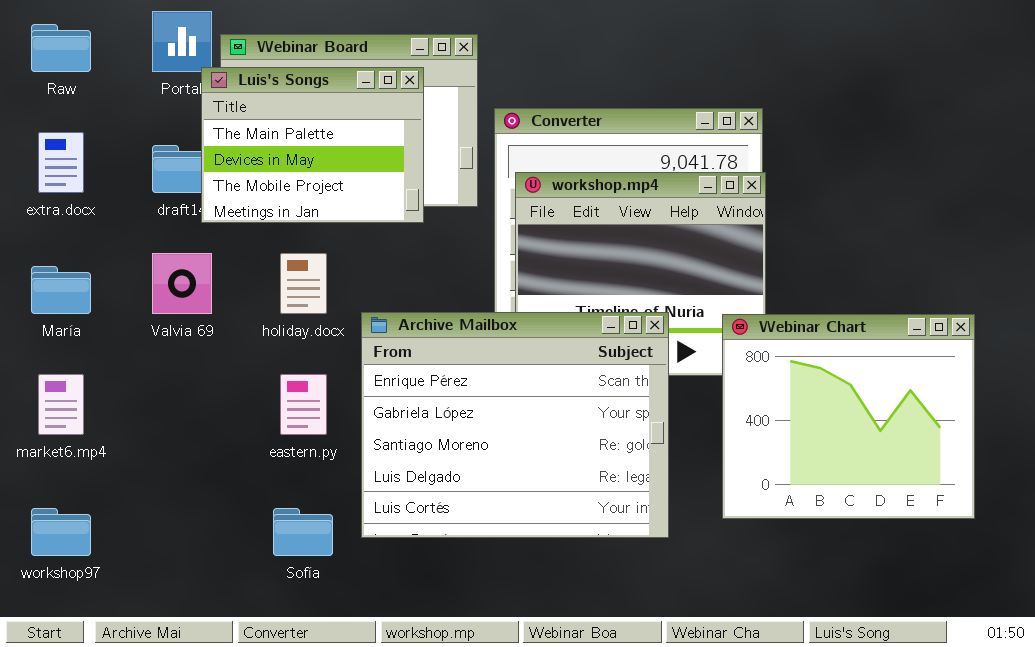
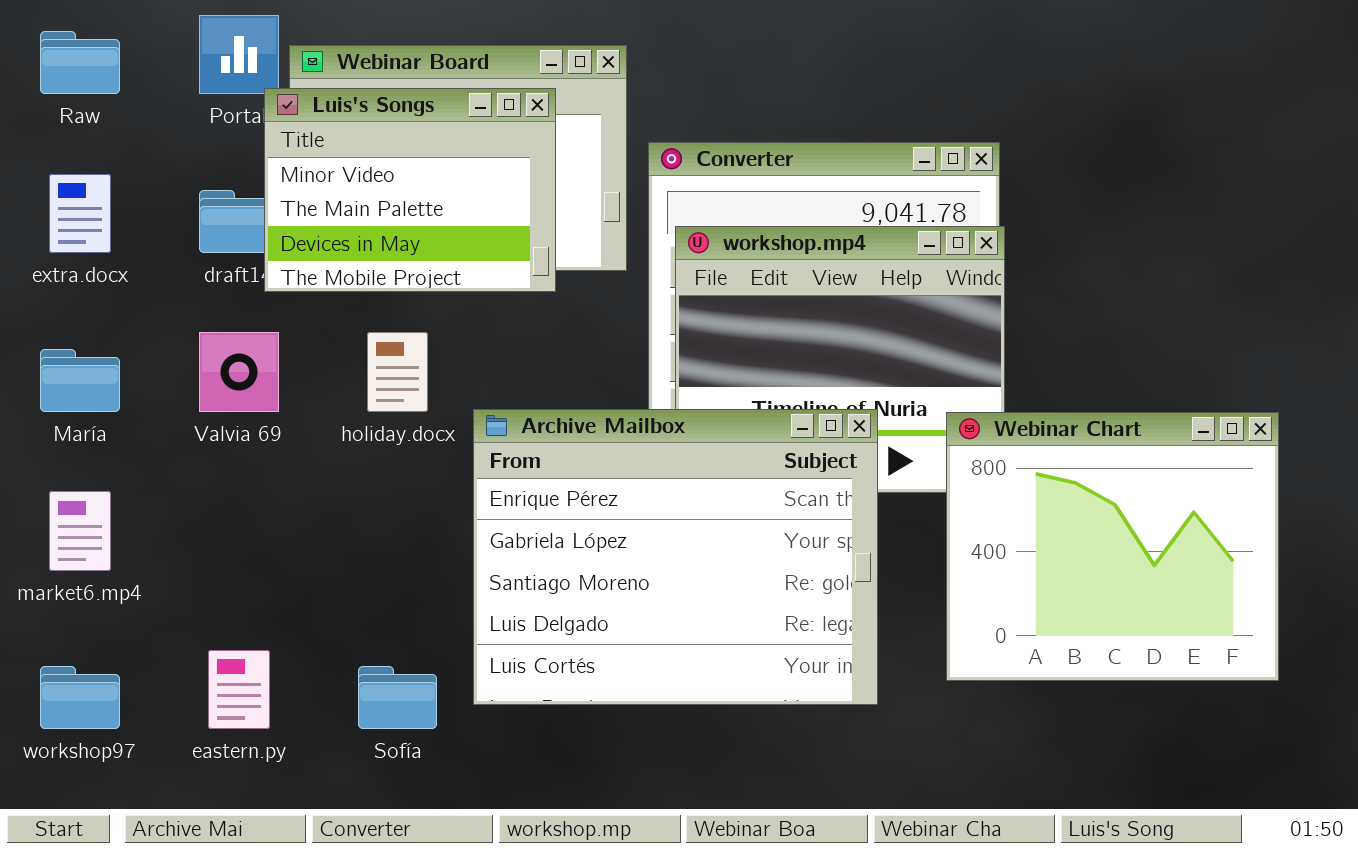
Luis's Songs: [201,67,424,223] -> [264,88,556,292], scrolled up 1 row
eastern.py: [280,374,327,435] -> [208,650,270,729], moved

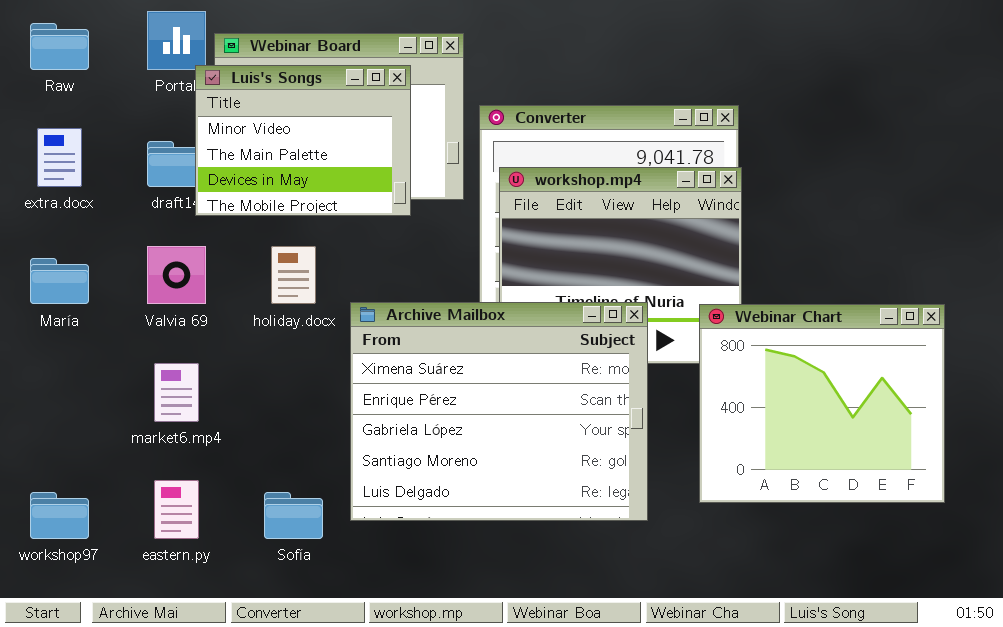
Archive Mailbox: [473,409,878,705] -> [350,302,648,521], scrolled up 1 row
market6.mp4: [49,491,111,571] -> [154,363,199,422], moved

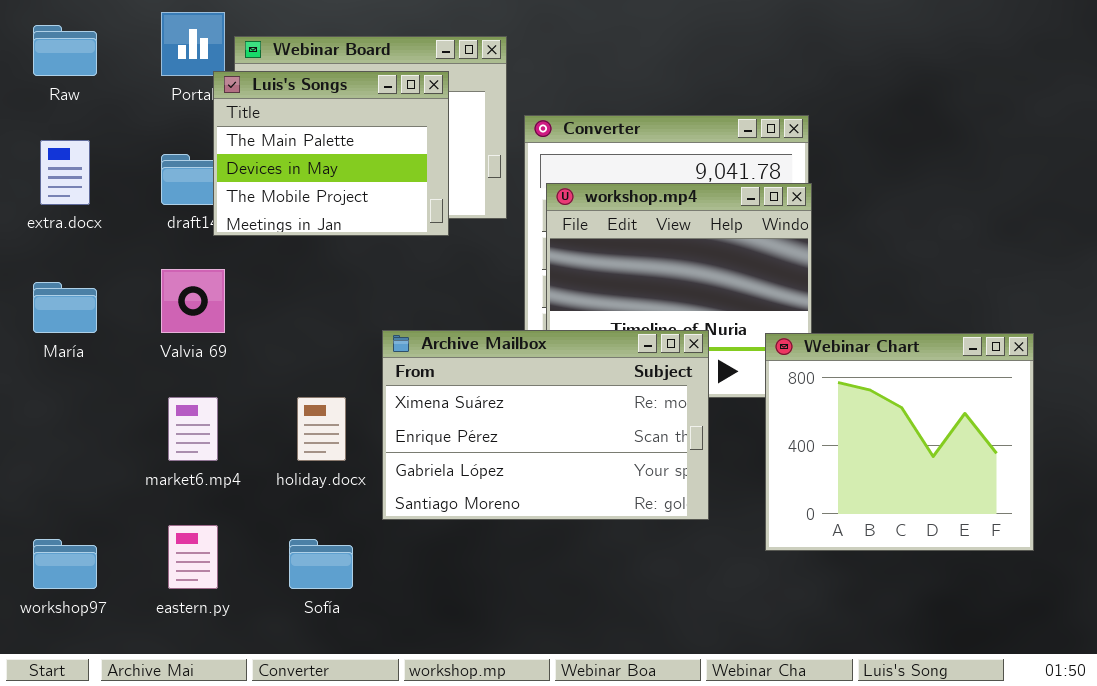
Luis's Songs: [195,65,411,216] -> [213,71,449,236], scrolled down 1 row
holiday.docx: [271,246,316,304] -> [297,397,346,461], moved
Archive Mailbox: [350,302,648,521] -> [382,330,709,520], resized

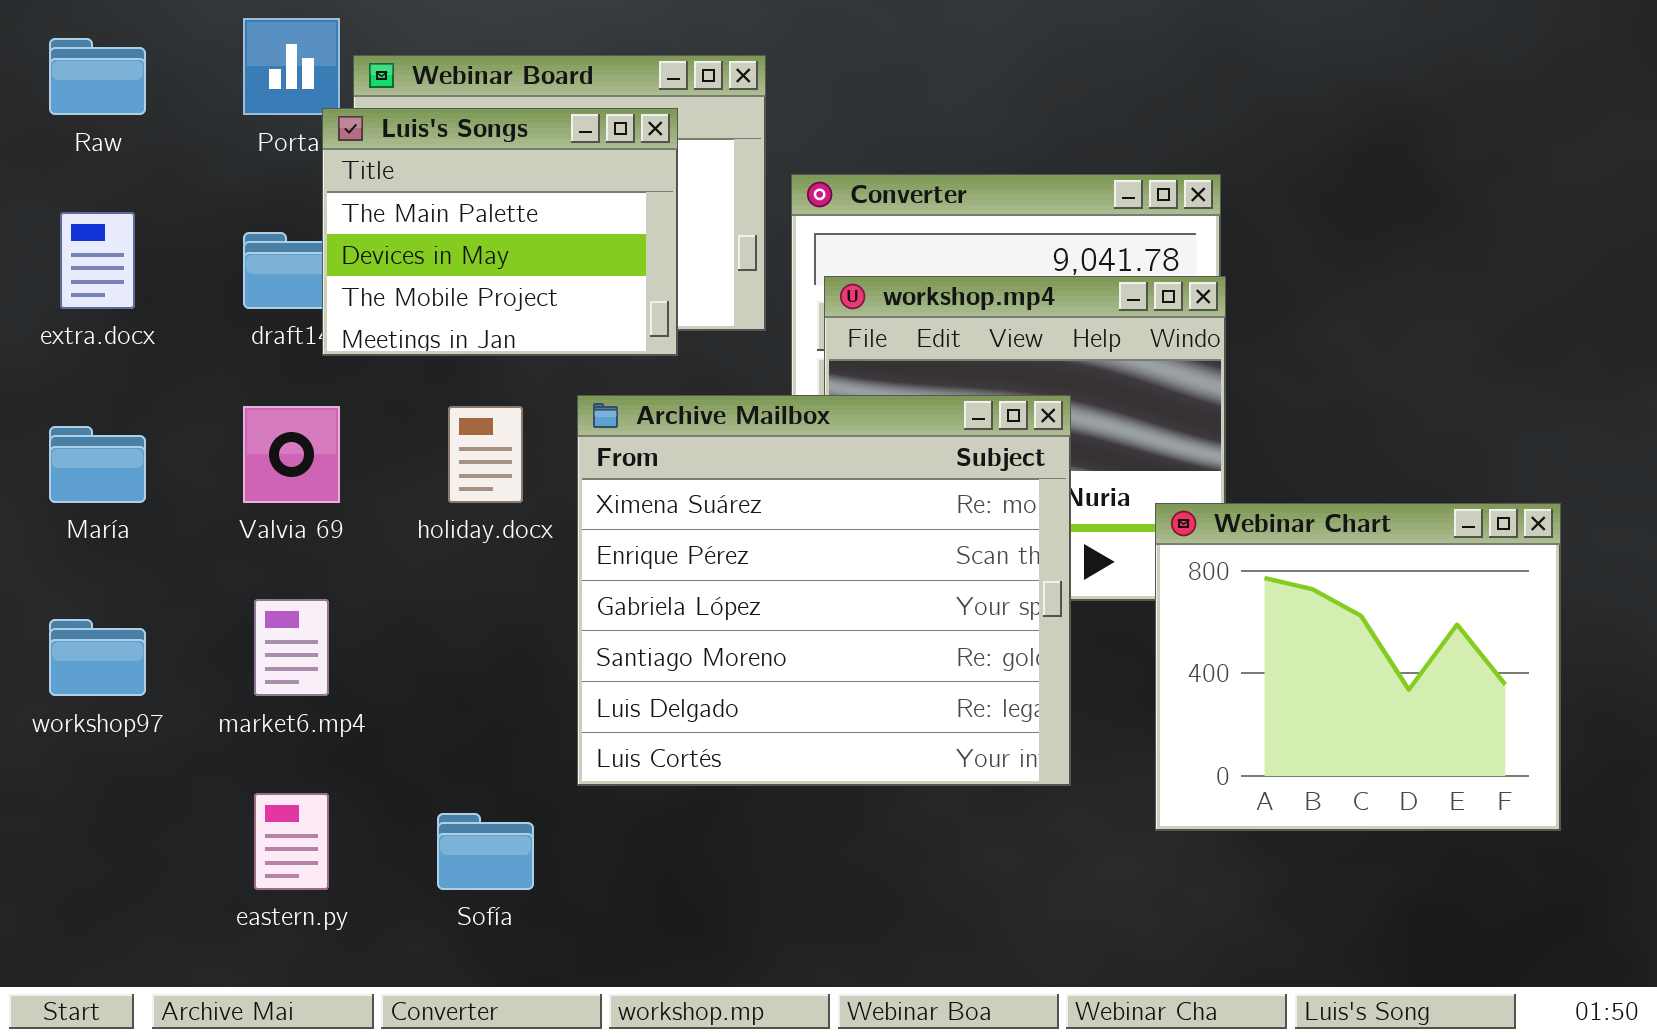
Archive Mailbox: [382,330,709,520] -> [577,395,1071,786], resized
holiday.docx: [297,397,346,461] -> [448,406,523,503], moved
workshop97: [33,539,97,589] -> [49,619,146,696], moved

